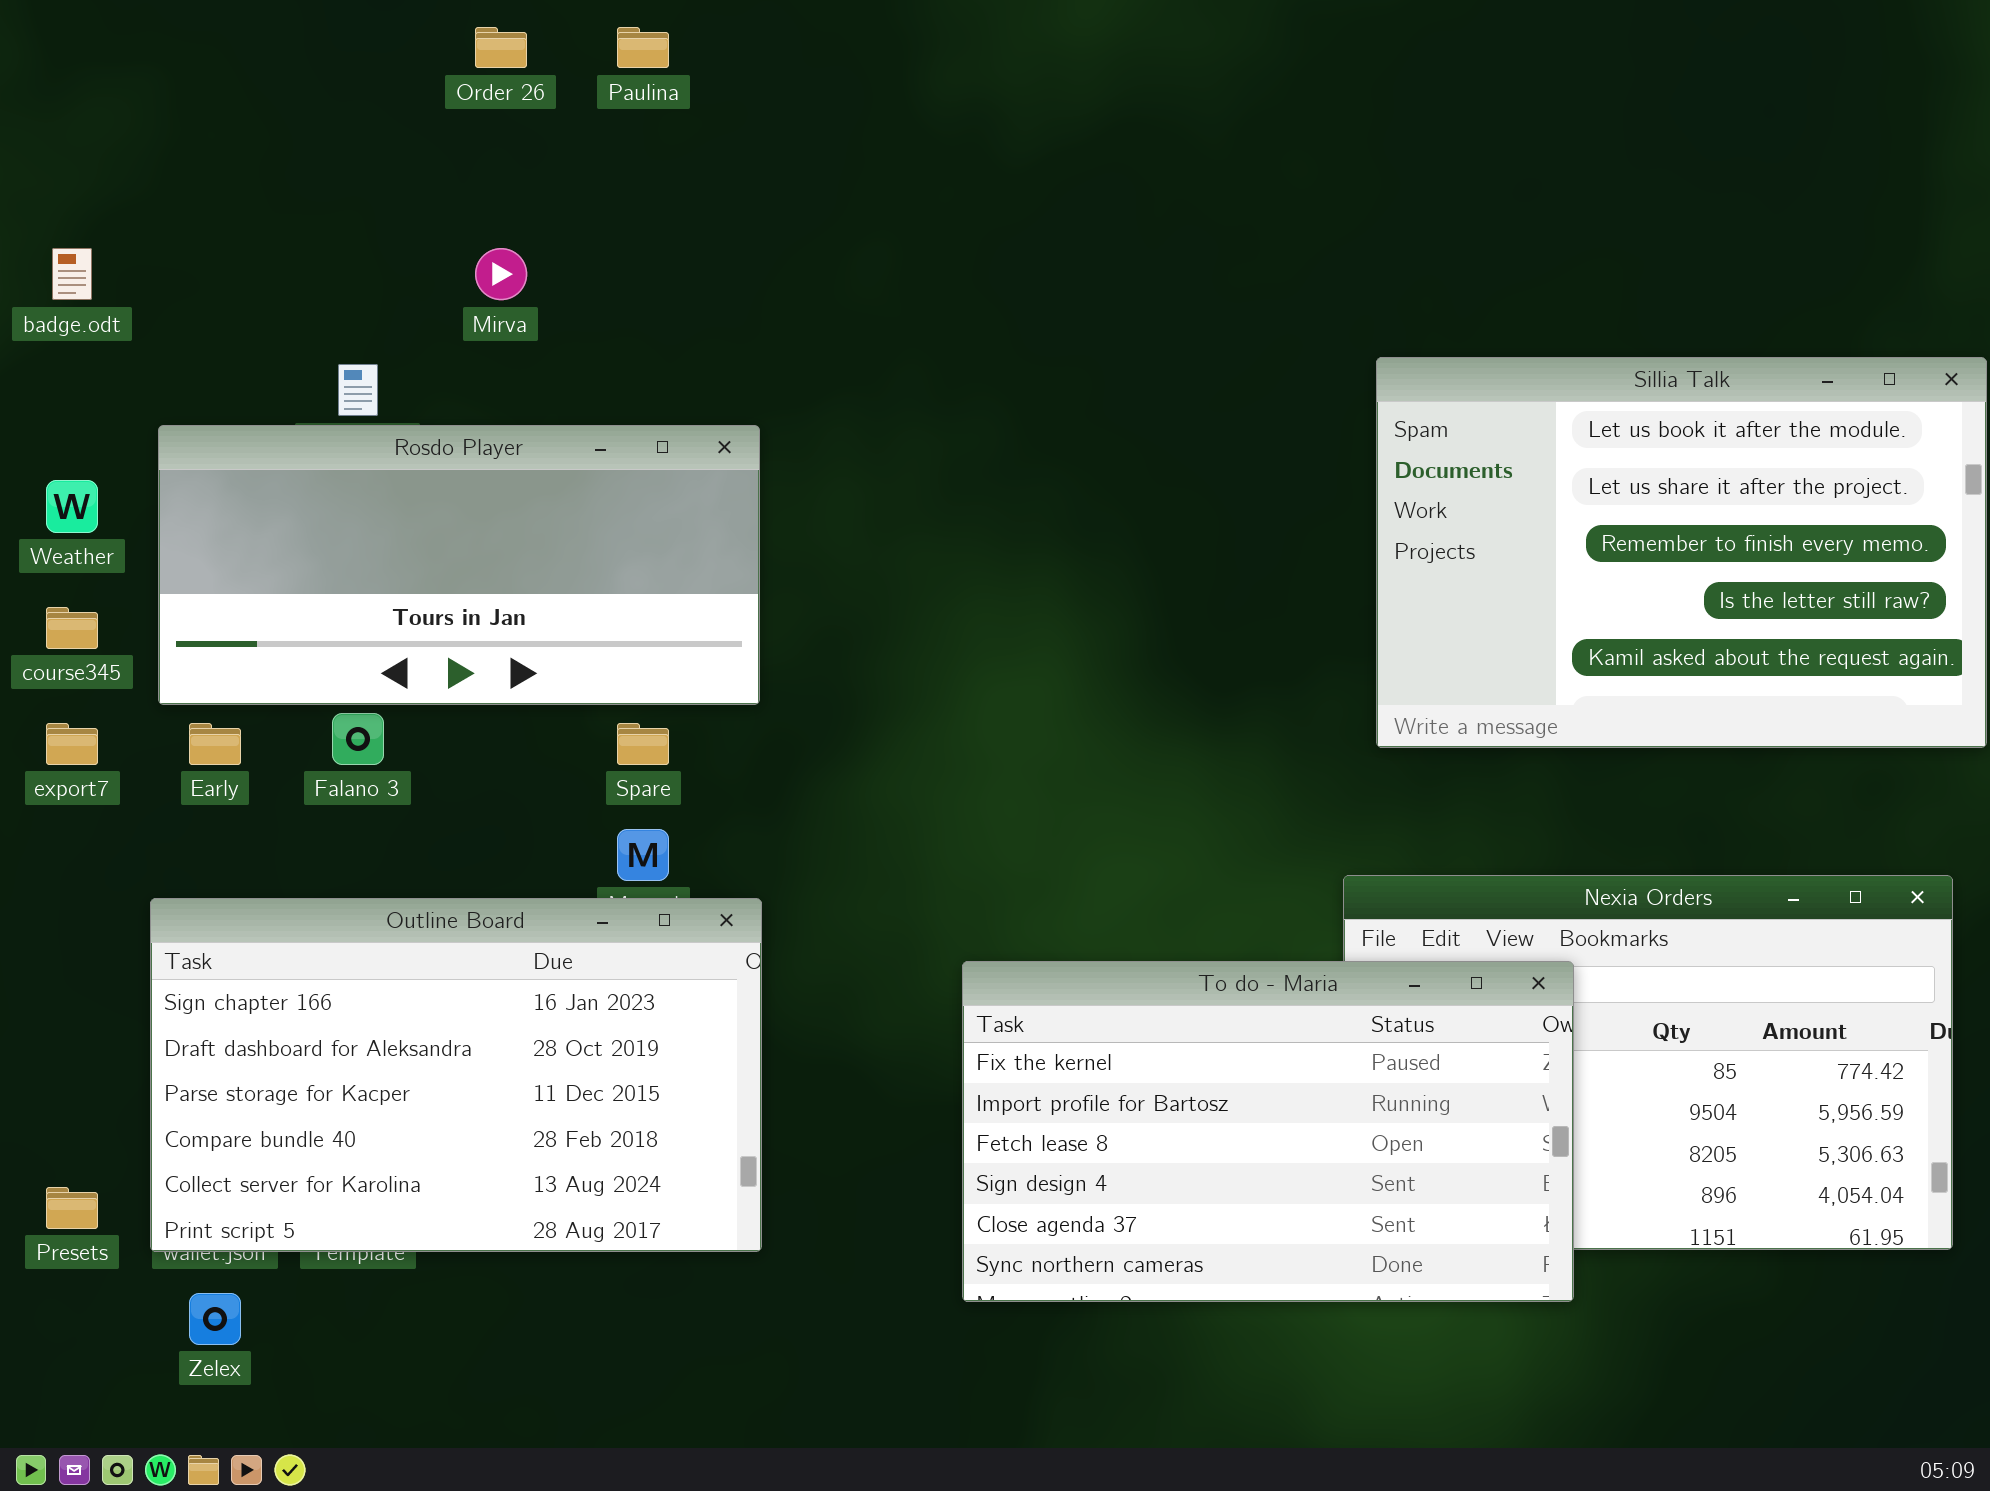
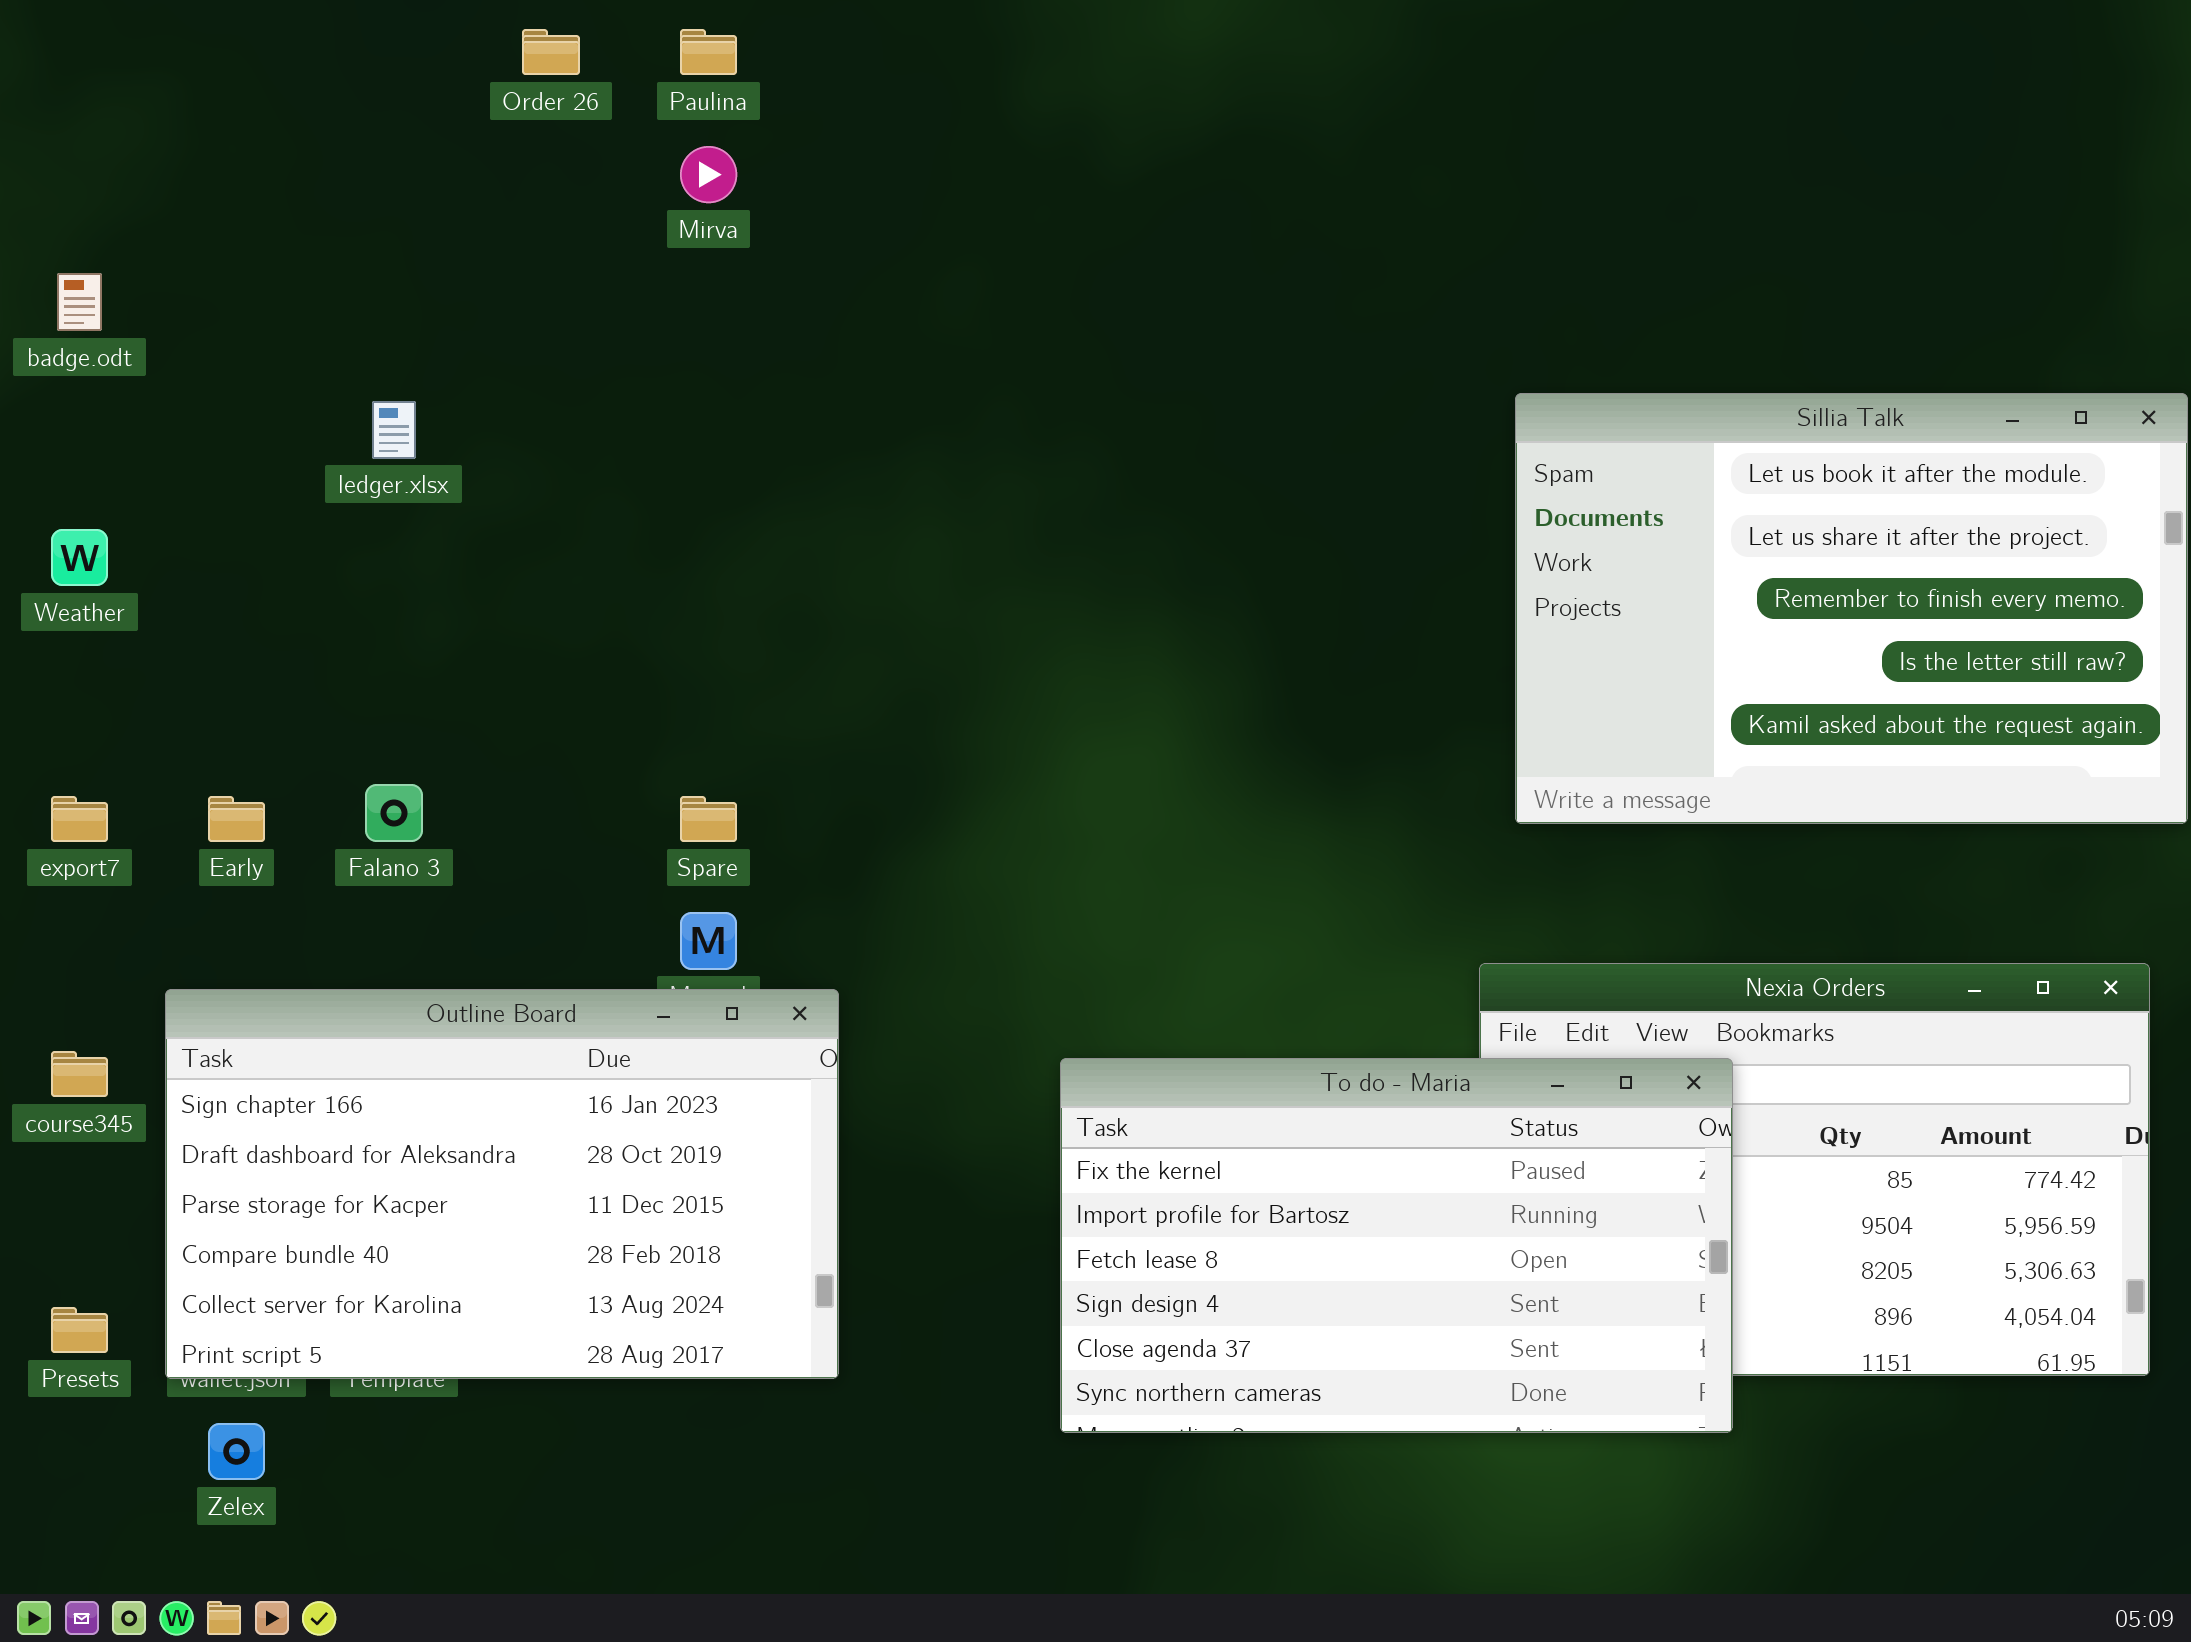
Mirva: [475,248,527,300] -> [680,146,737,203], moved
Rosdo Player: [158,425,760,705] -> none, closed
course345: [46,607,98,649] -> [51,1051,108,1097], moved

